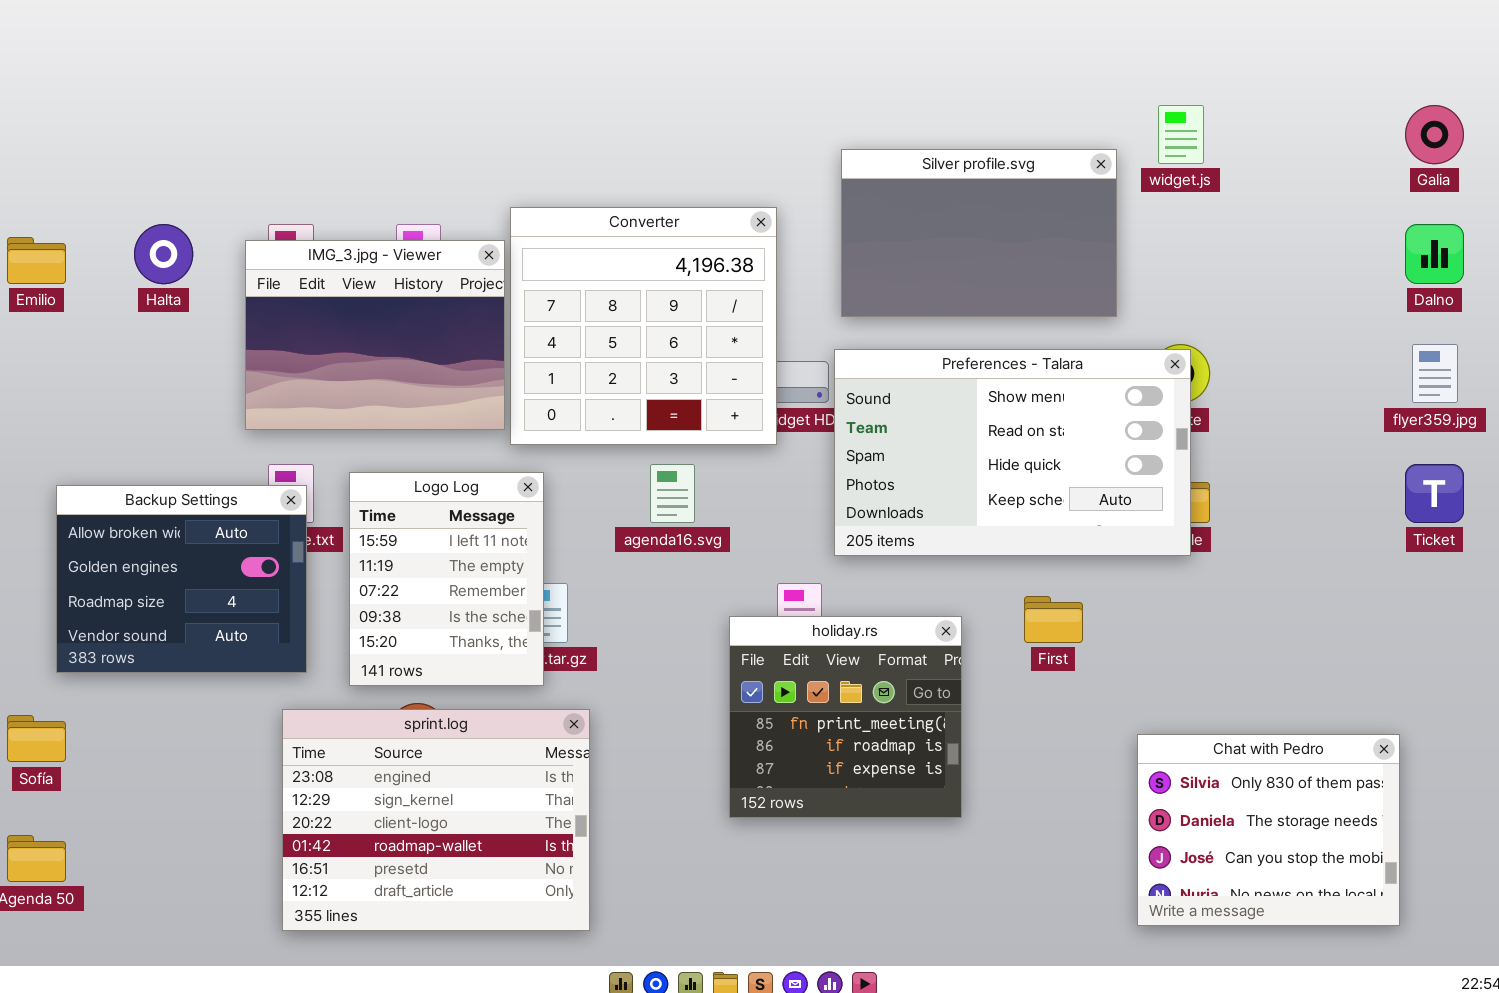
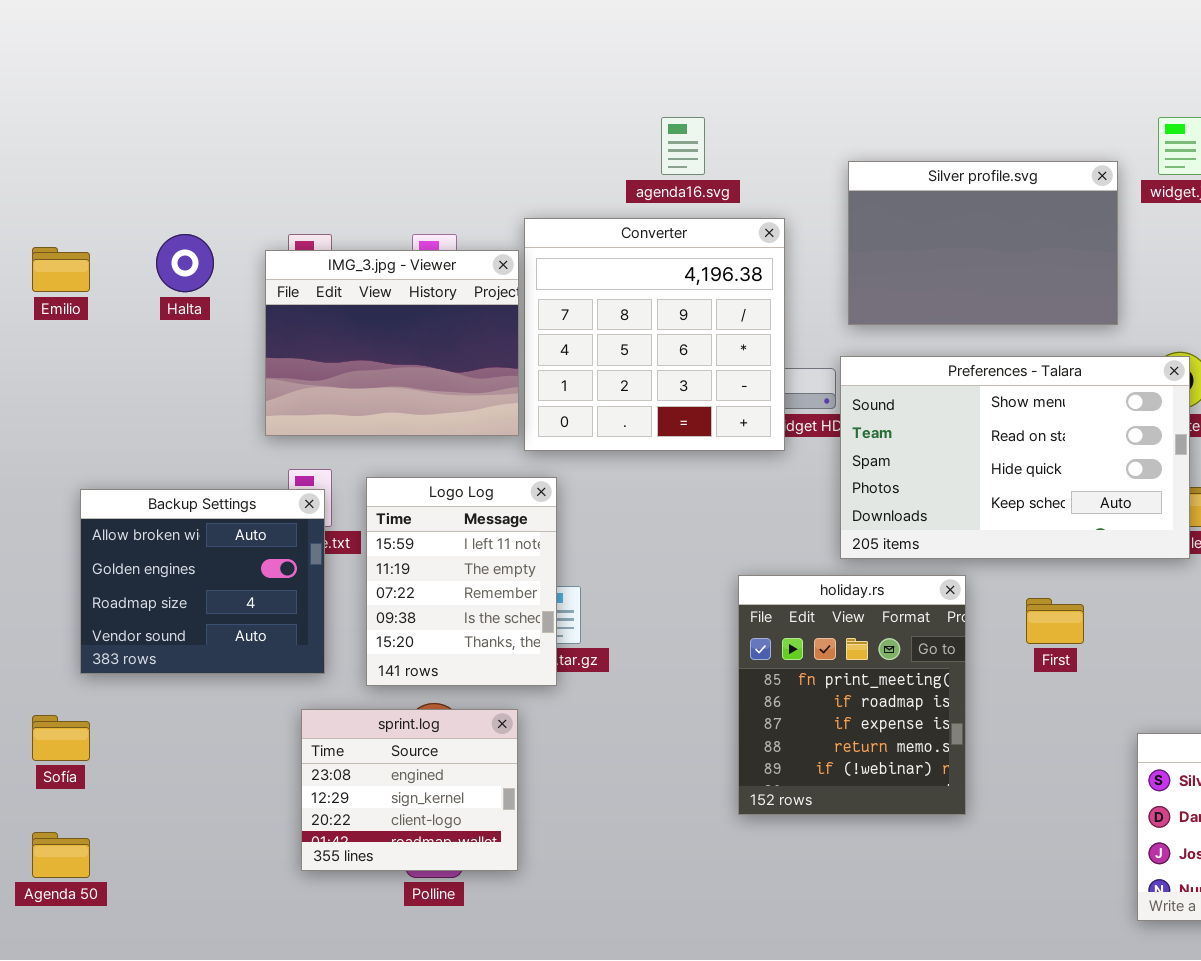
agenda16.svg: [650,464,695,523] -> [661,117,705,175], moved
holiday.rs: [729,616,962,818] -> [738,575,966,815], resized
sprint.log: [282,709,590,931] -> [301,709,518,871], resized

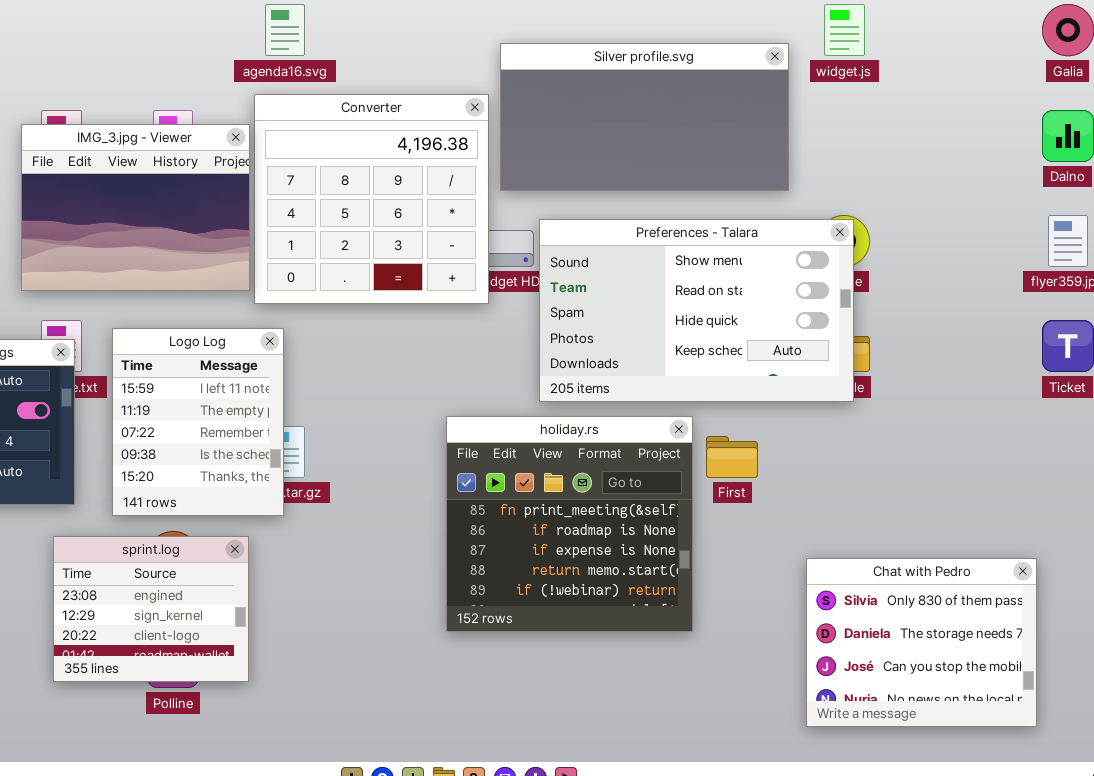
agenda16.svg: [661,117,705,175] -> [265,4,305,56], moved
Silver profile.svg: [848,161,1118,325] -> [500,43,789,191], resized
holiday.rs: [738,575,966,815] -> [446,416,693,632], resized

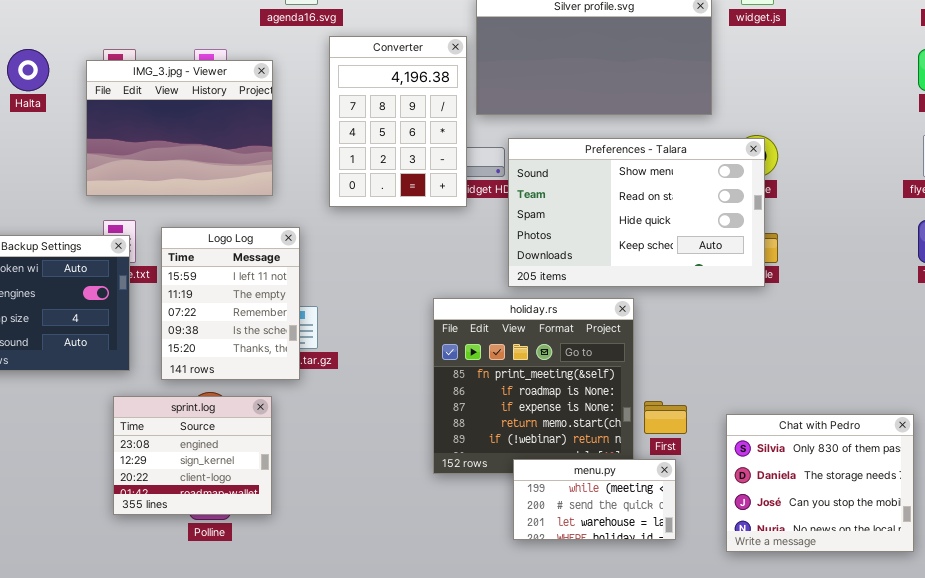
Converter: [254,94,489,304] -> [329,36,467,207], resized
First: [706,436,758,478] -> [644,401,687,434], moved
menu.py: none -> [513,459,676,540], opened

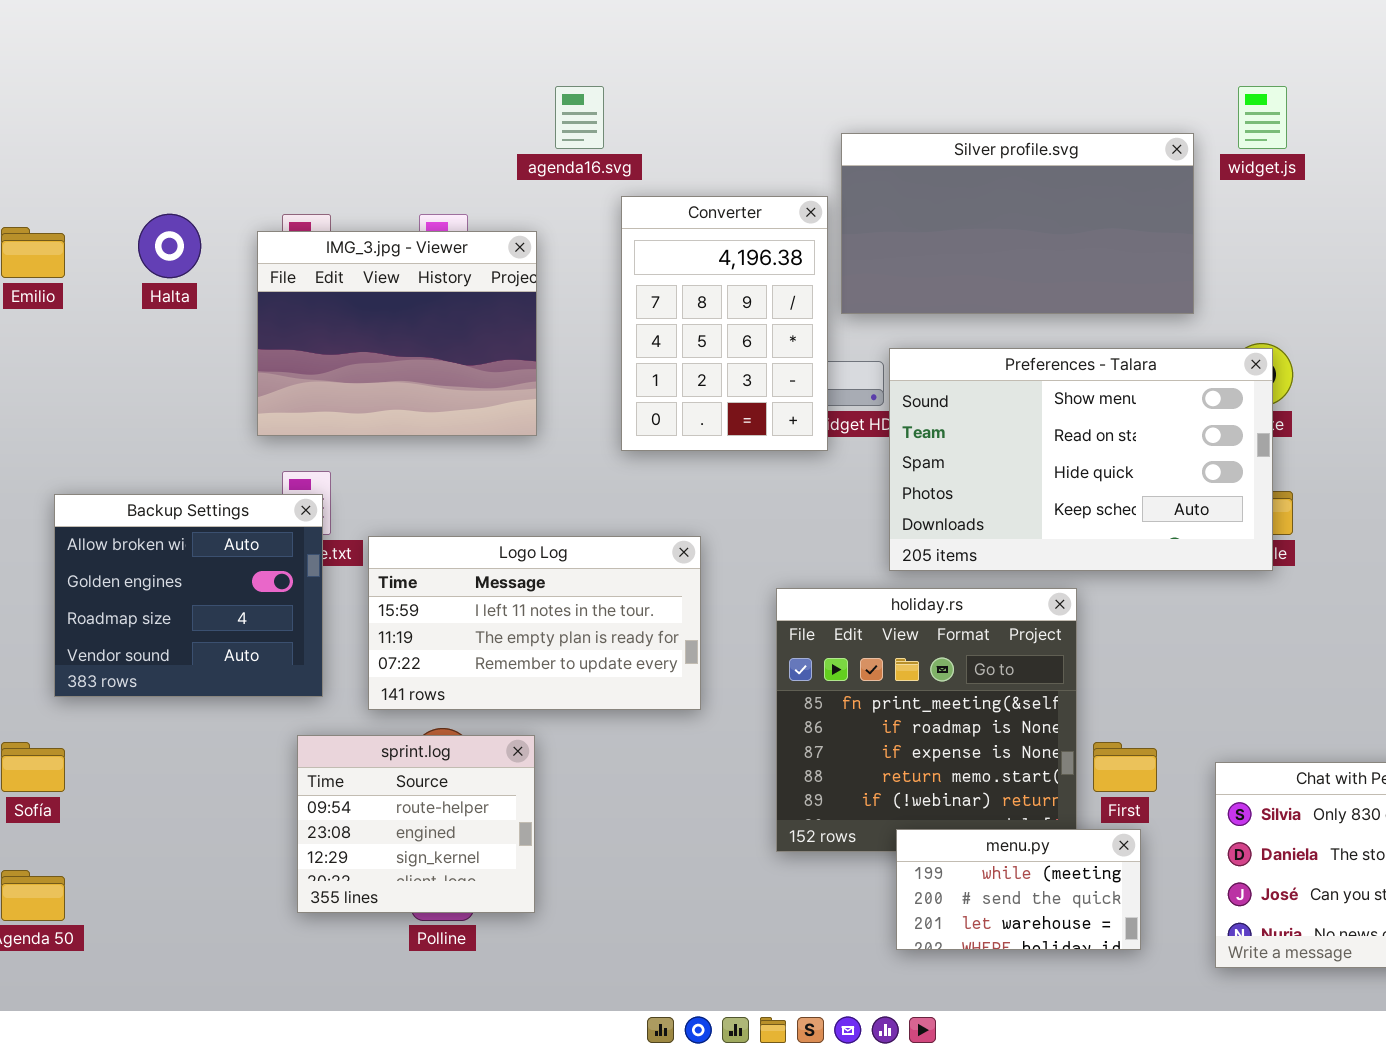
Logo Log: [161,227,300,380] -> [368,536,701,710], resized
sprint.log: [113,396,272,515] -> [297,735,535,913], scrolled up 1 row

